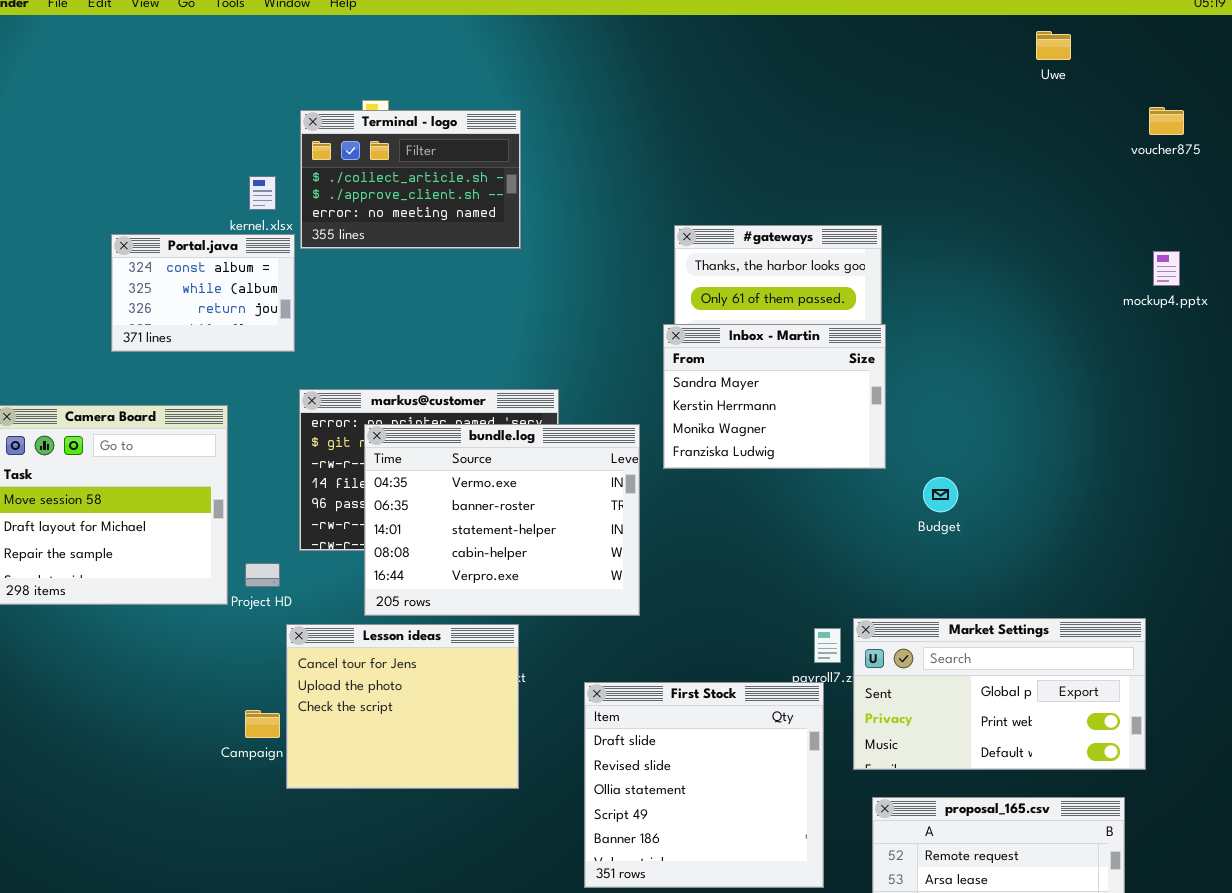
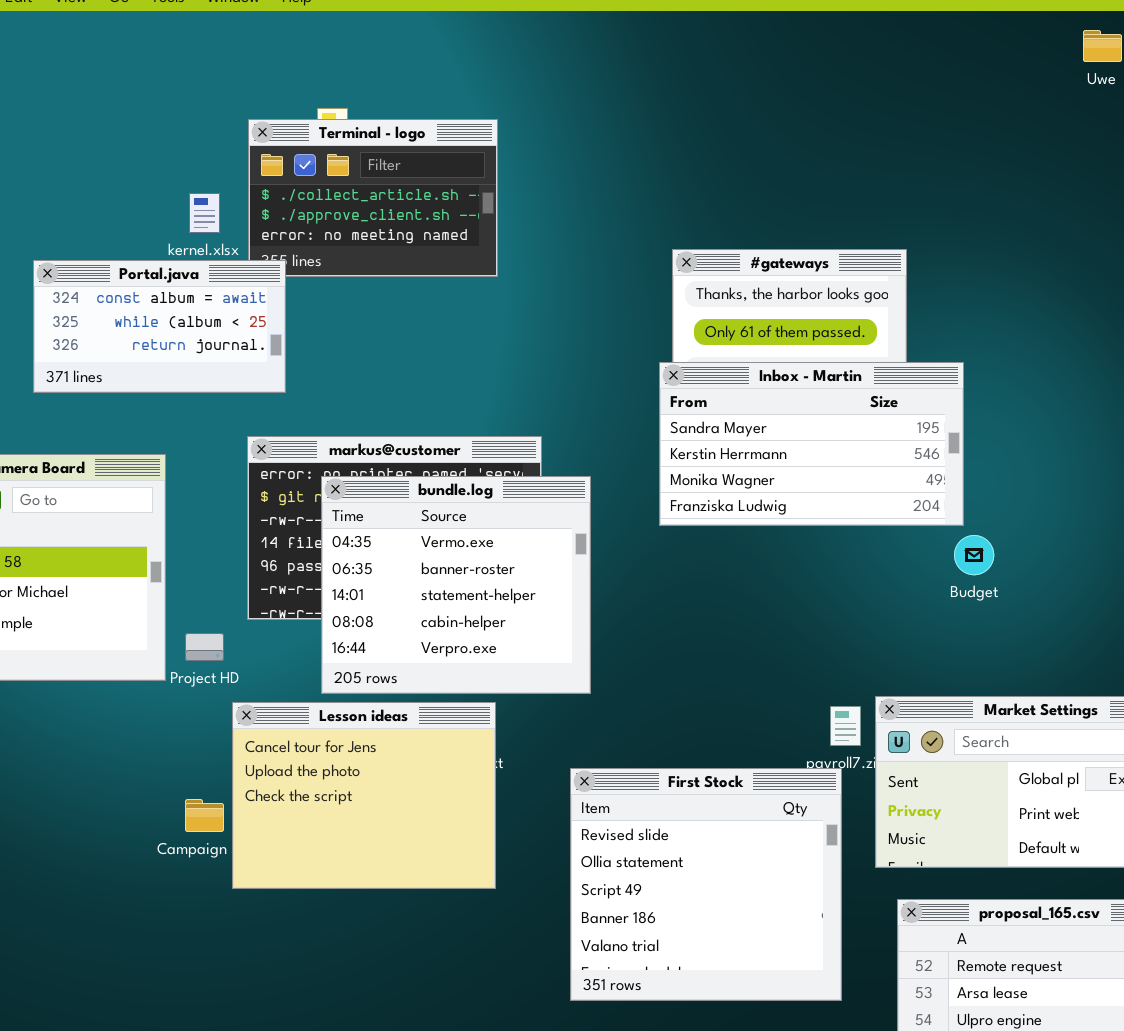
Portal.java: [111,234,295,352] -> [33,260,286,393], resized
Inbox - Martin: [663,324,886,469] -> [659,362,964,526], resized
bundle.log: [364,424,640,616] -> [321,476,591,694], resized
First Stock: [584,682,824,888] -> [570,768,842,1001], scrolled down 1 row

